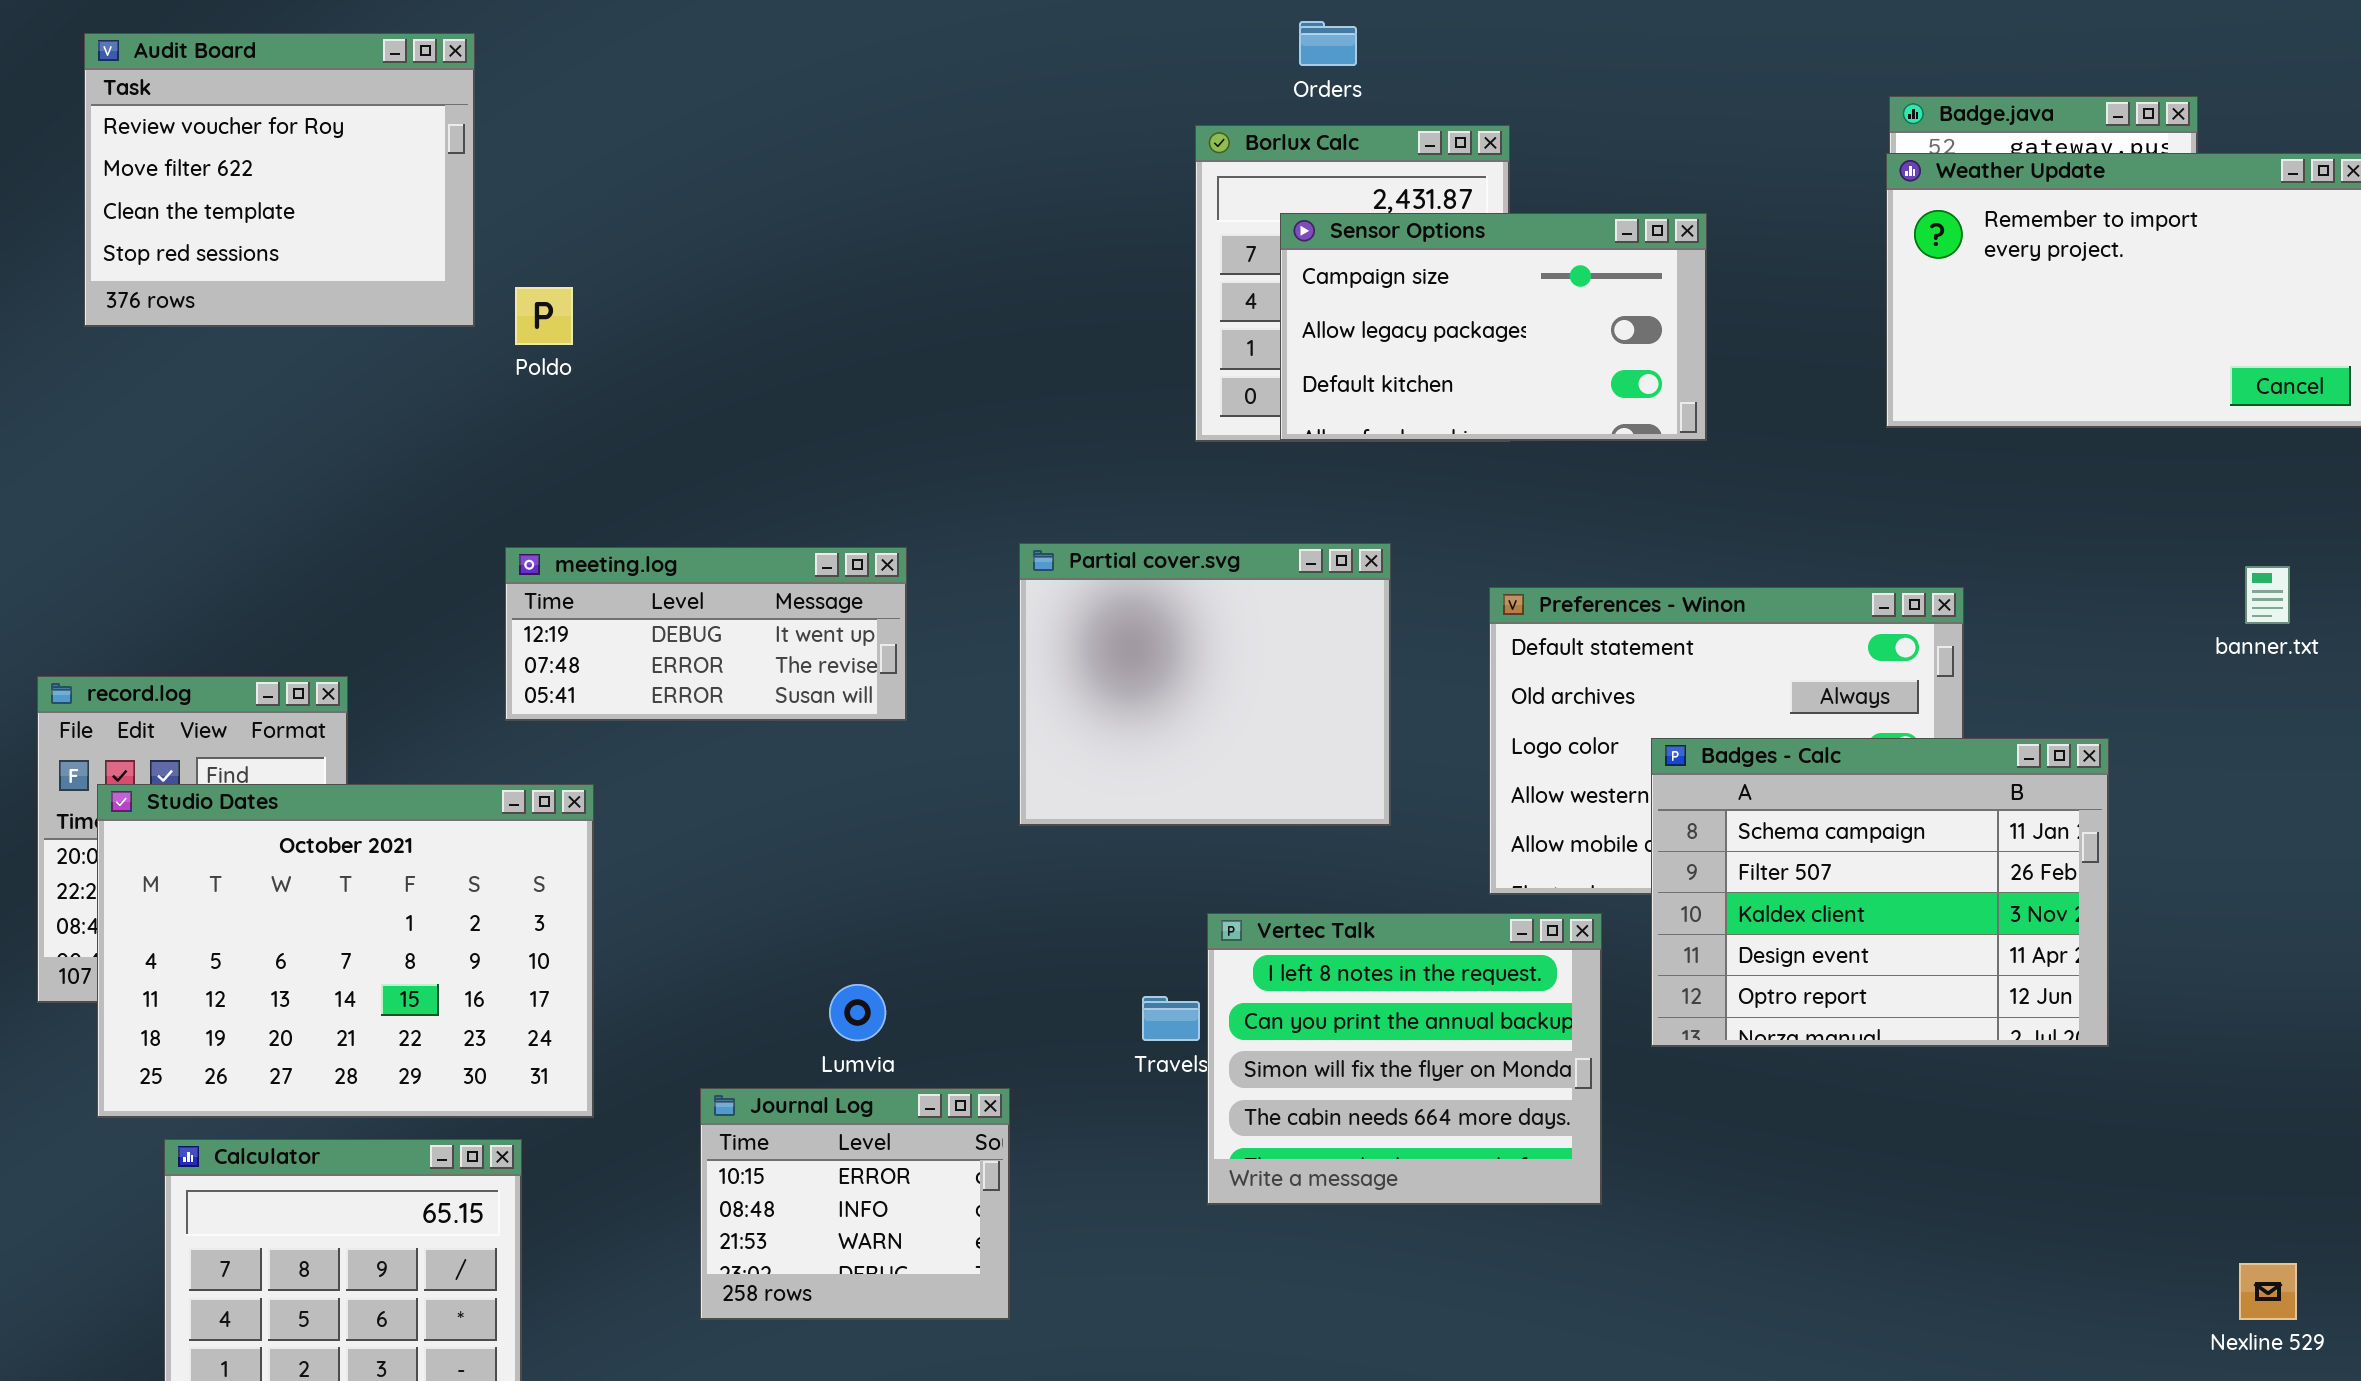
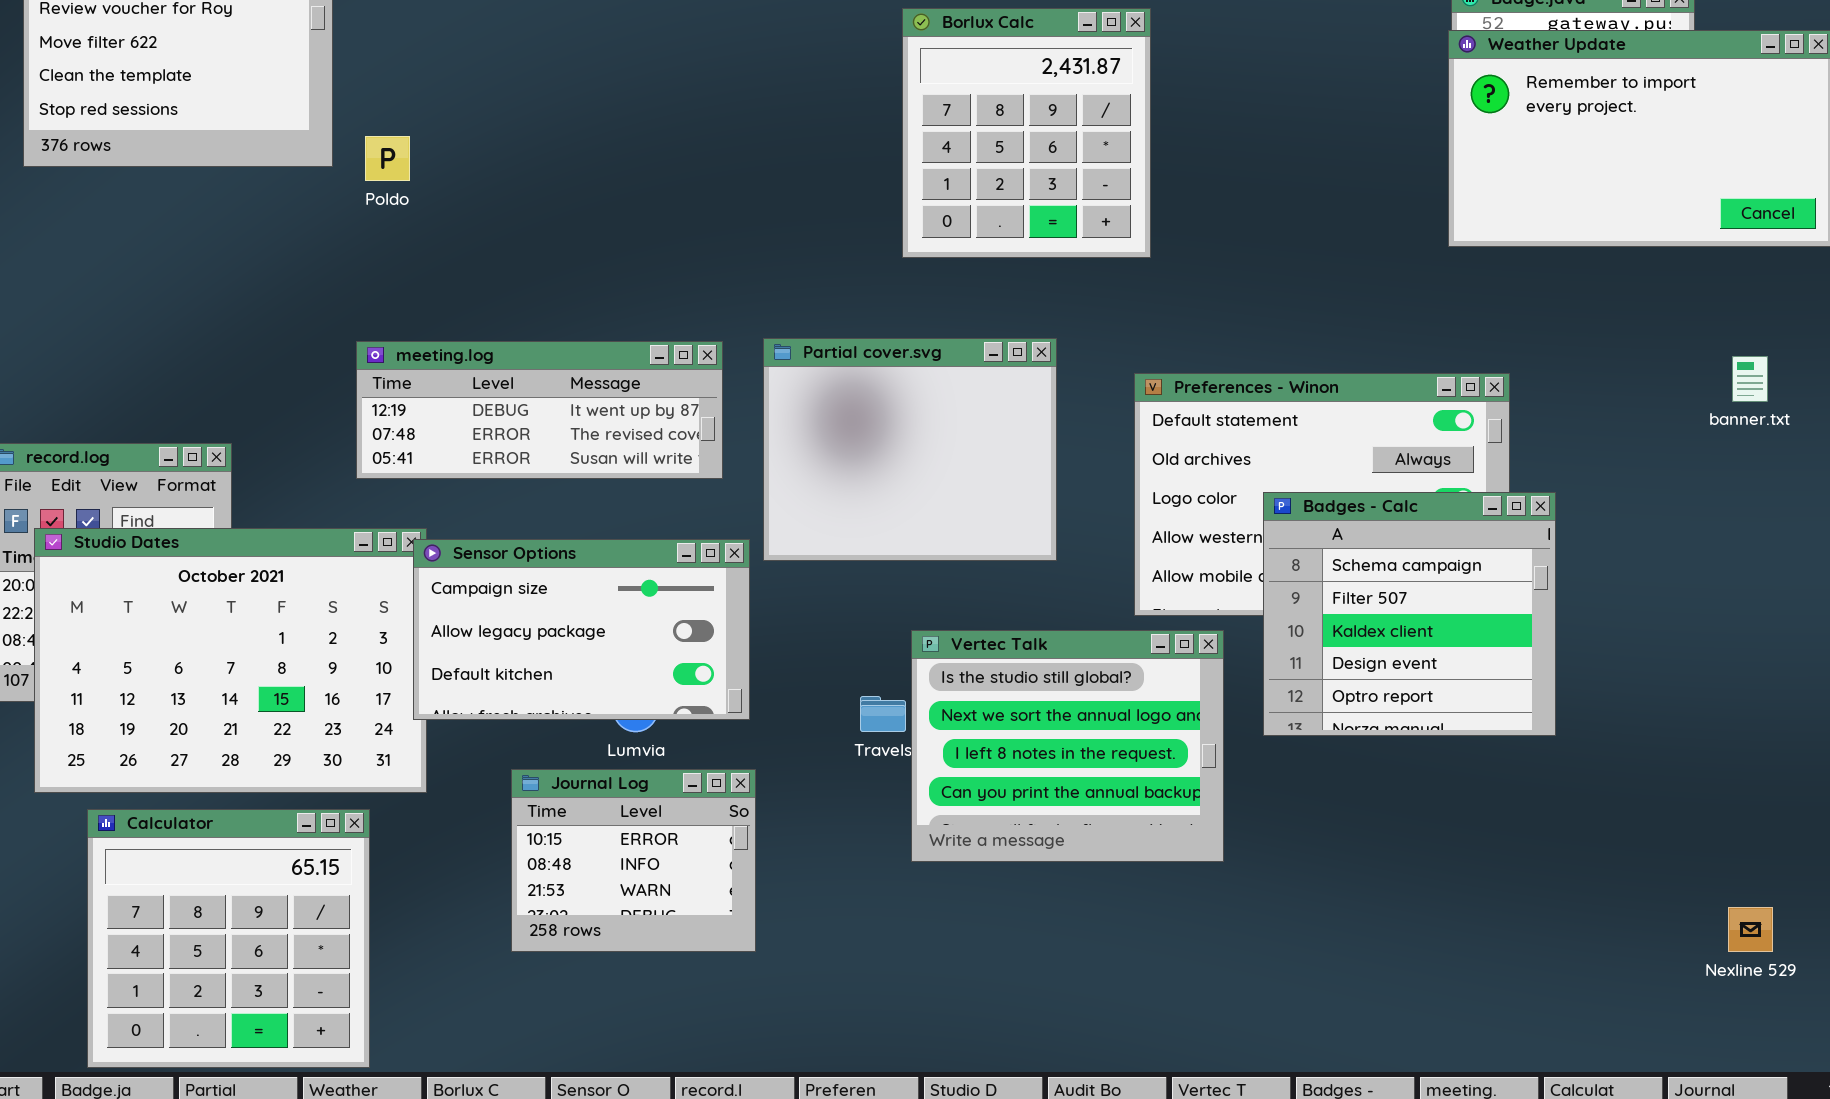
Sensor Options: [1280,213,1707,441] -> [413,539,750,720], moved
meeting.log: [505,547,907,721] -> [356,341,723,479], resized
Badges - Calc: [1651,738,2109,1047] -> [1263,492,1556,736], resized
Vertec Talk: [1207,913,1602,1205] -> [911,630,1224,862], scrolled up 2 rows

